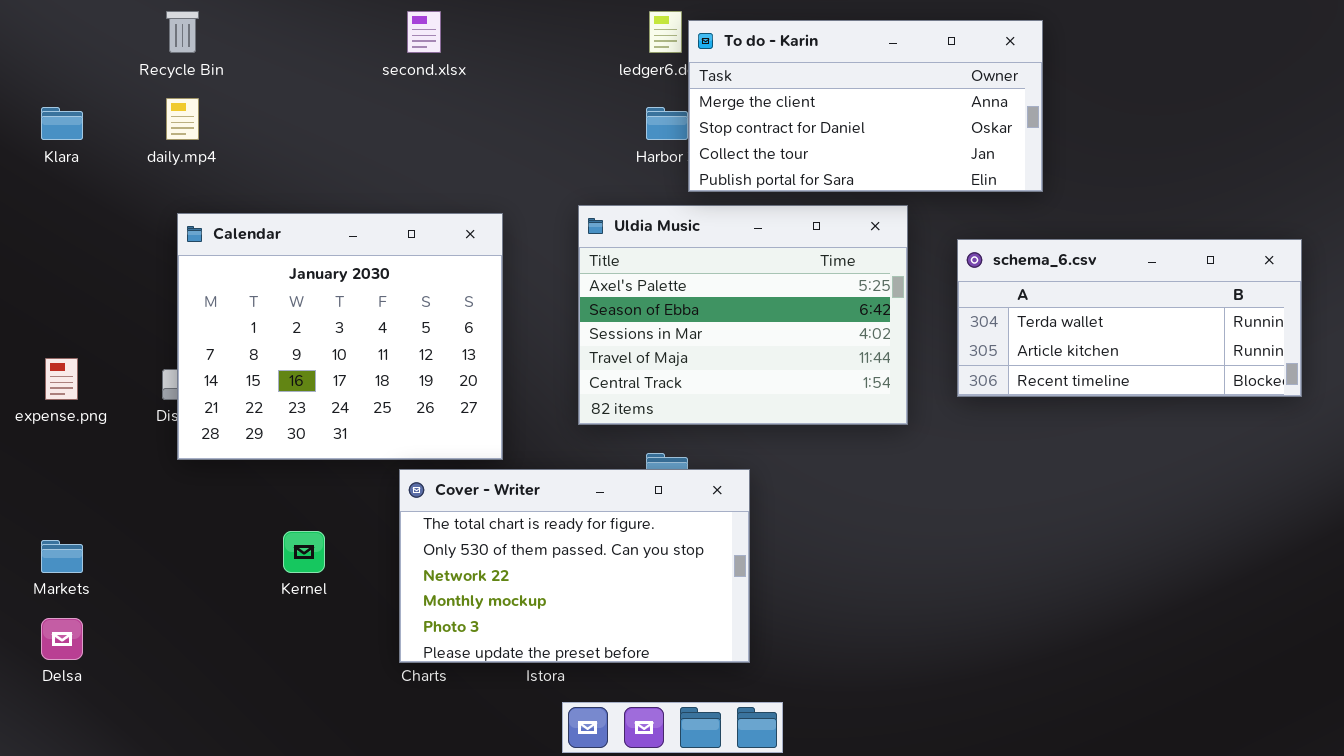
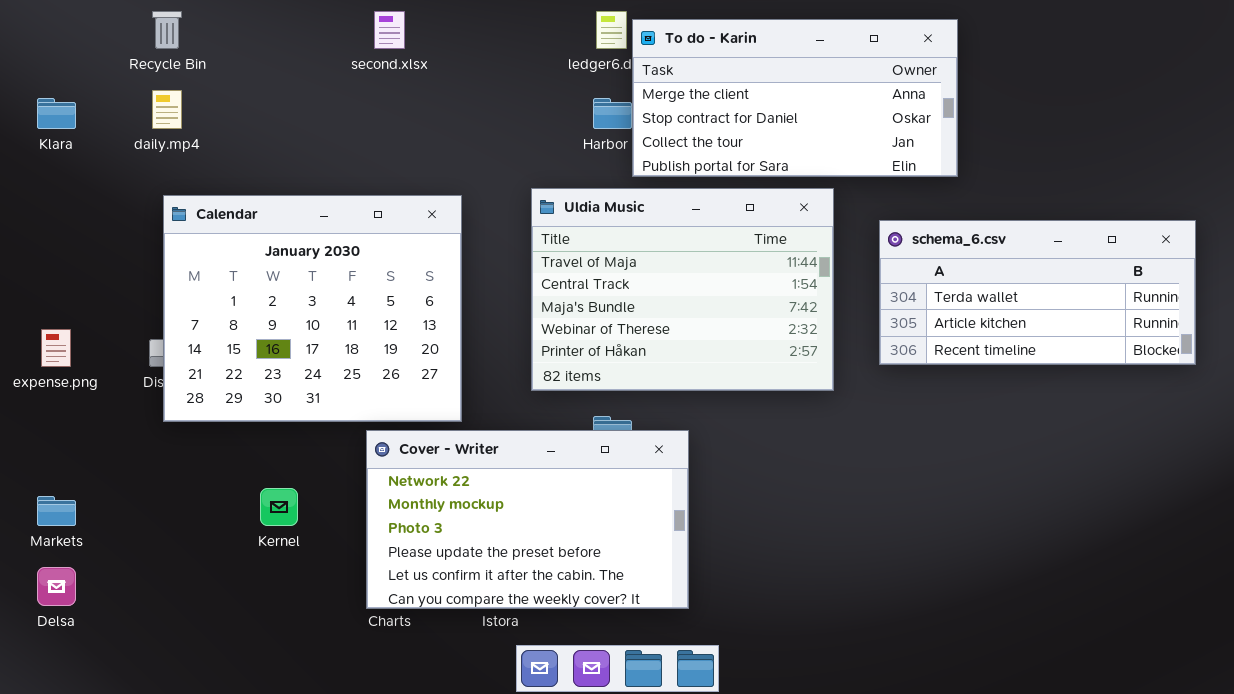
Uldia Music: [578,205,908,425] -> [531,188,834,391], scrolled down 3 rows
Cover - Writer: [399,469,750,663] -> [366,430,689,609], scrolled down 2 rows

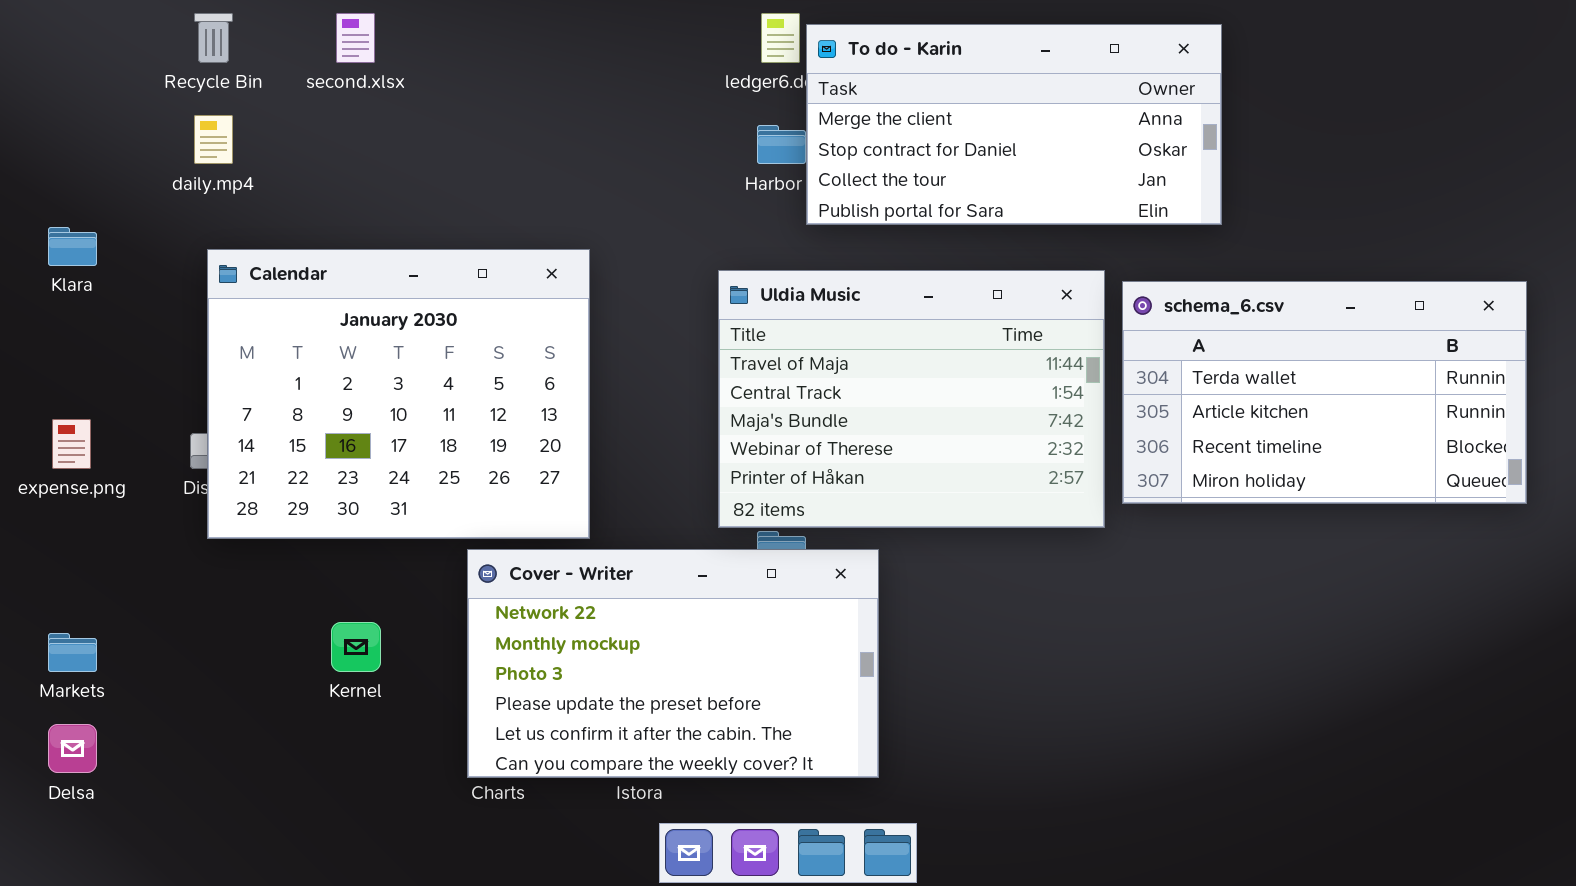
second.xlsx: [374,11,405,49] -> [336,13,375,63], moved
Klara: [37,98,76,129] -> [48,227,97,266], moved
Uldia Music: [531,188,834,391] -> [718,270,1105,528], moved
schema_6.csv: [879,220,1196,365] -> [1122,281,1527,504], resized

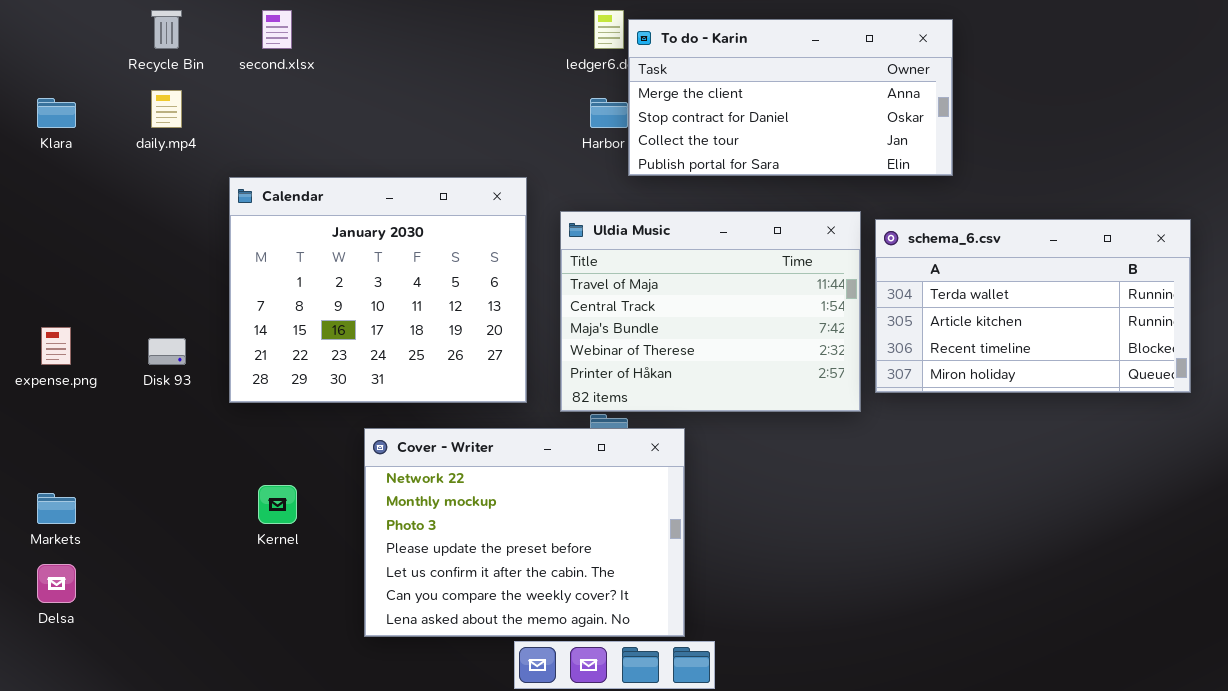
Klara: [48,227,97,266] -> [37,98,76,128], moved
Calendar: [207,249,590,539] -> [229,177,527,403], moved
Cover - Writer: [467,549,879,778] -> [364,428,685,637], resized

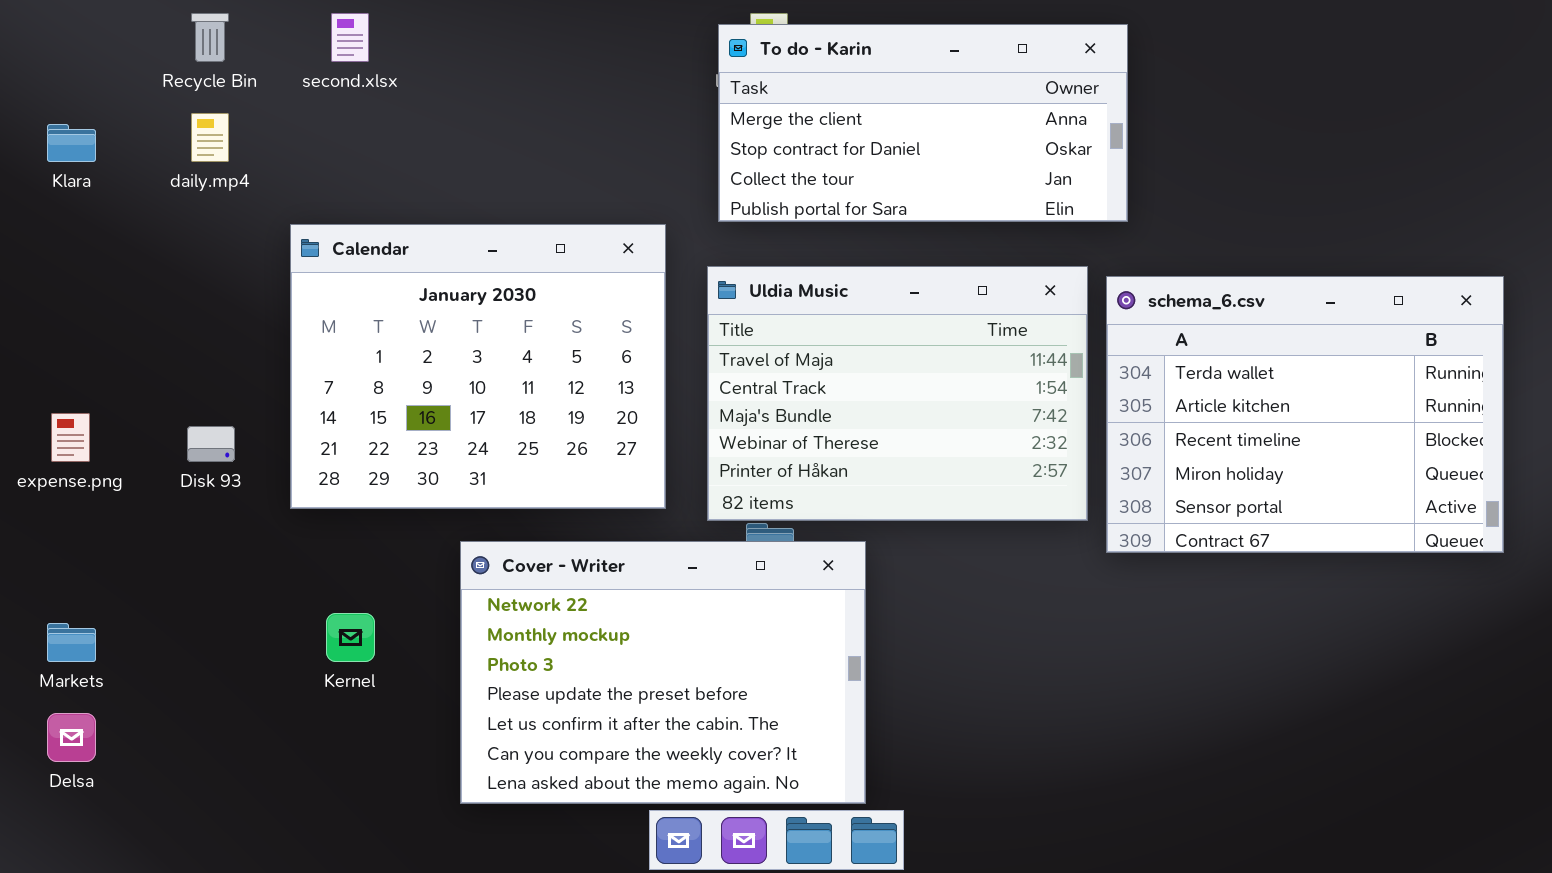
To do - Karin: [628,19,953,176] -> [718,24,1128,222], moved
schema_6.csv: [875,219,1191,393] -> [1106,276,1504,553], resized

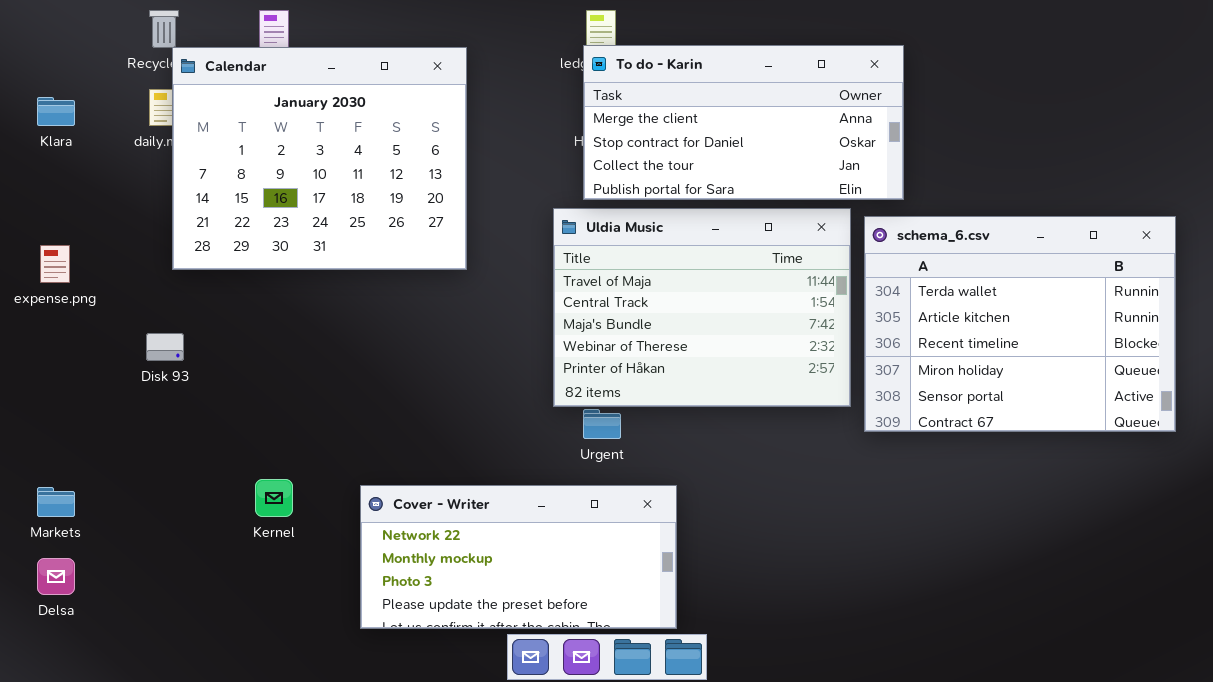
To do - Karin: [718,24,1128,222] -> [583,45,904,200], moved
Calendar: [290,224,666,509] -> [172,47,467,270], moved
expense.png: [51,413,90,462] -> [40,245,70,283], moved
Cover - Writer: [460,541,866,804] -> [360,485,677,629], resized

